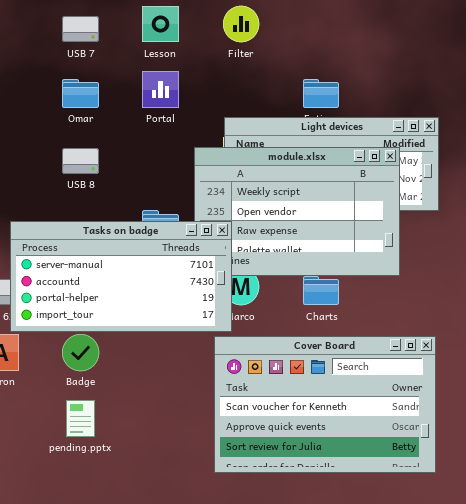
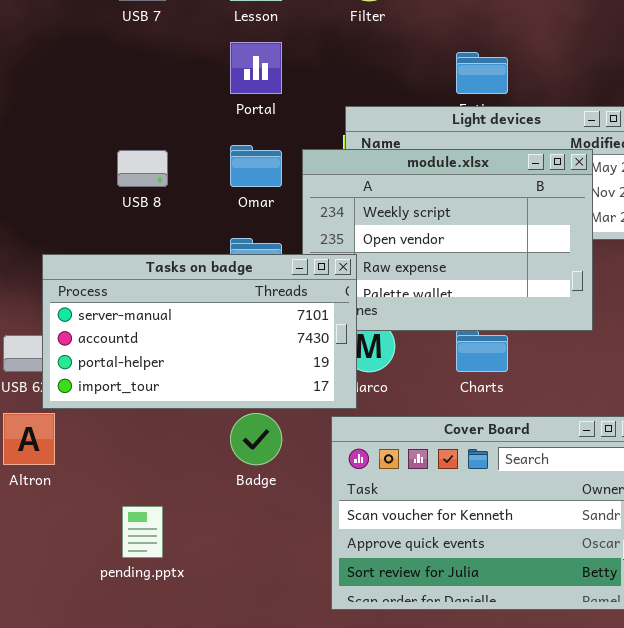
Omar: [62,79,99,108] -> [230,145,282,187], moved
Badge: [62,334,99,371] -> [230,413,282,465], moved

